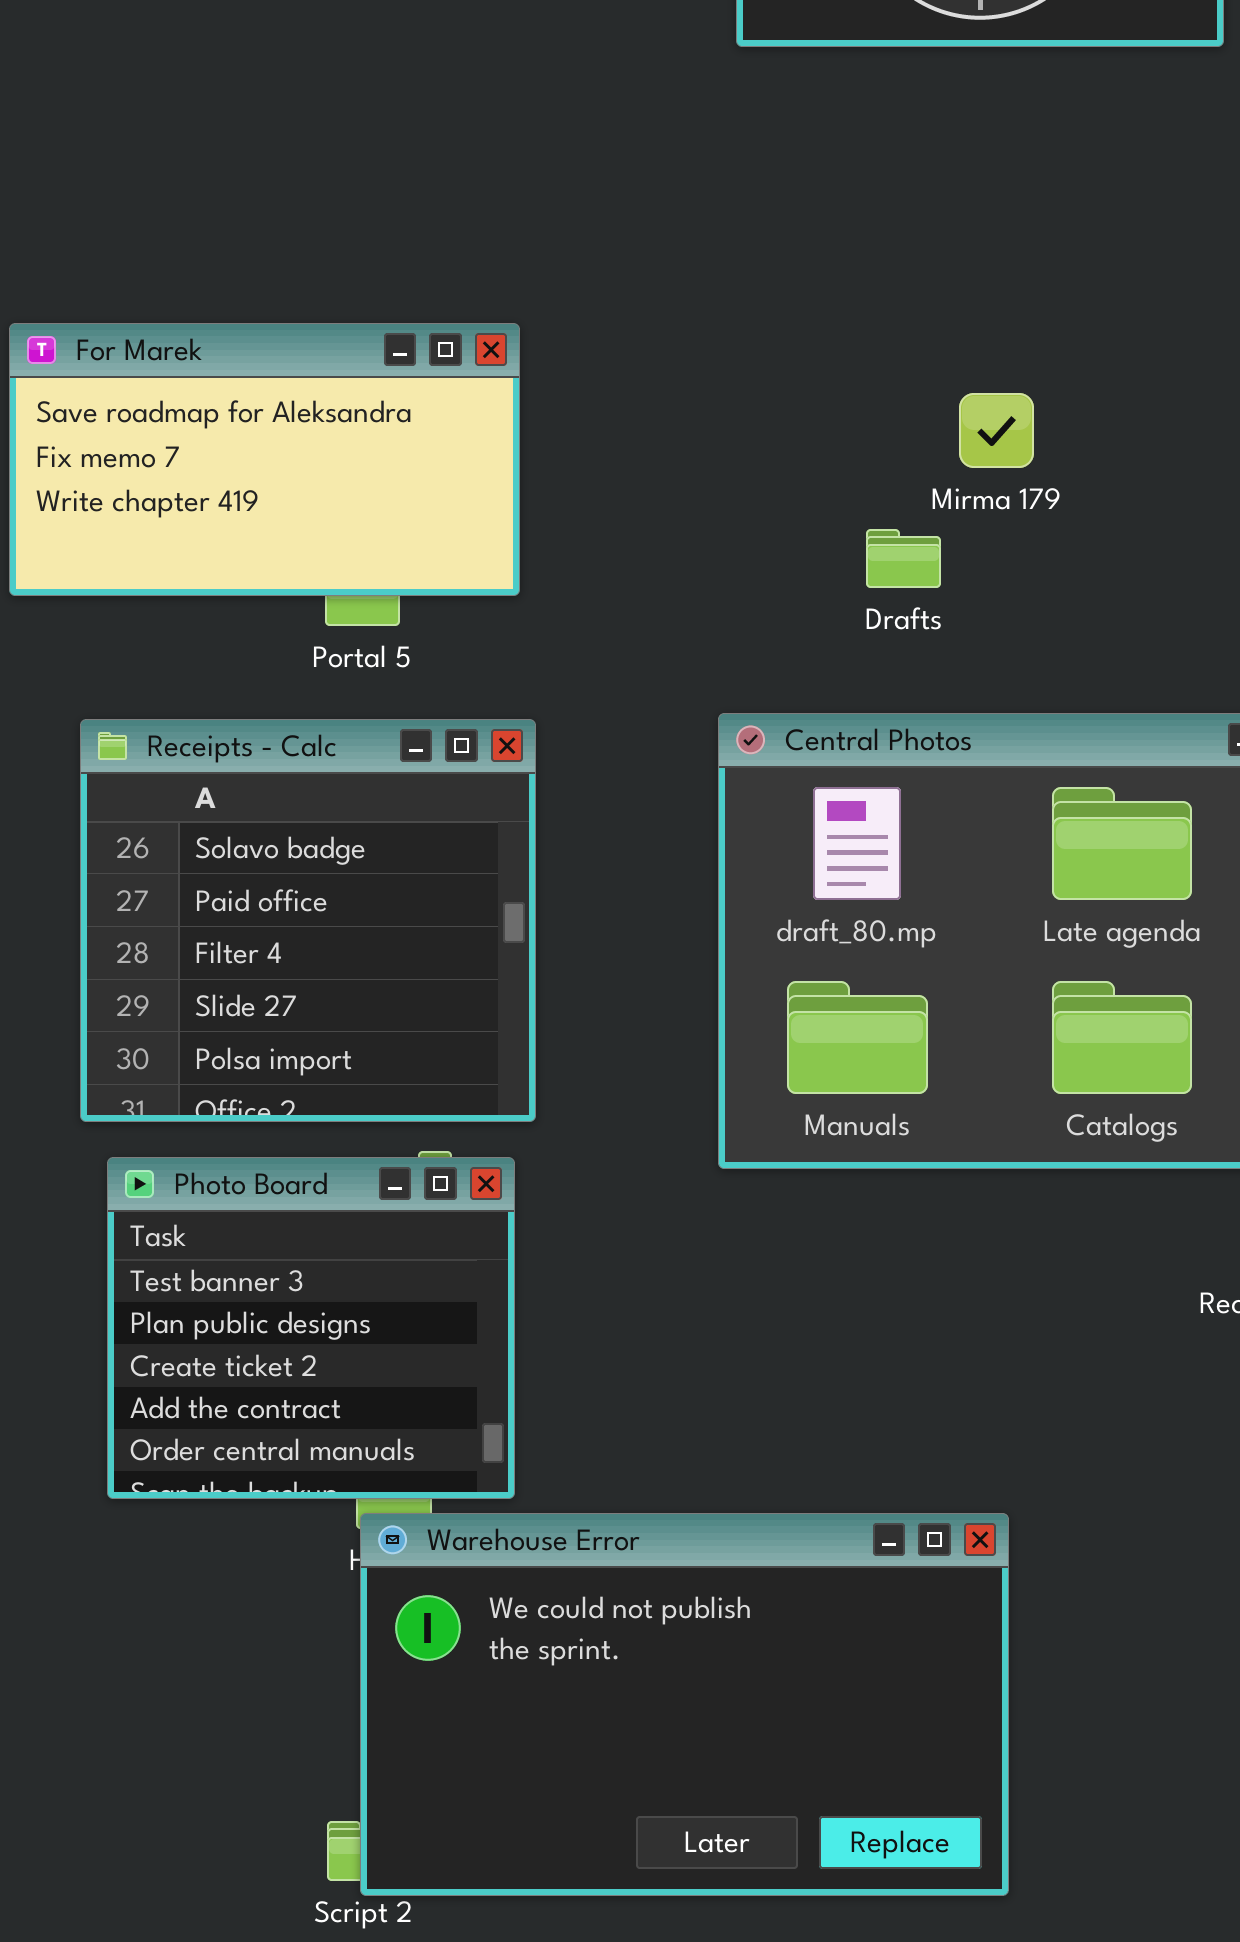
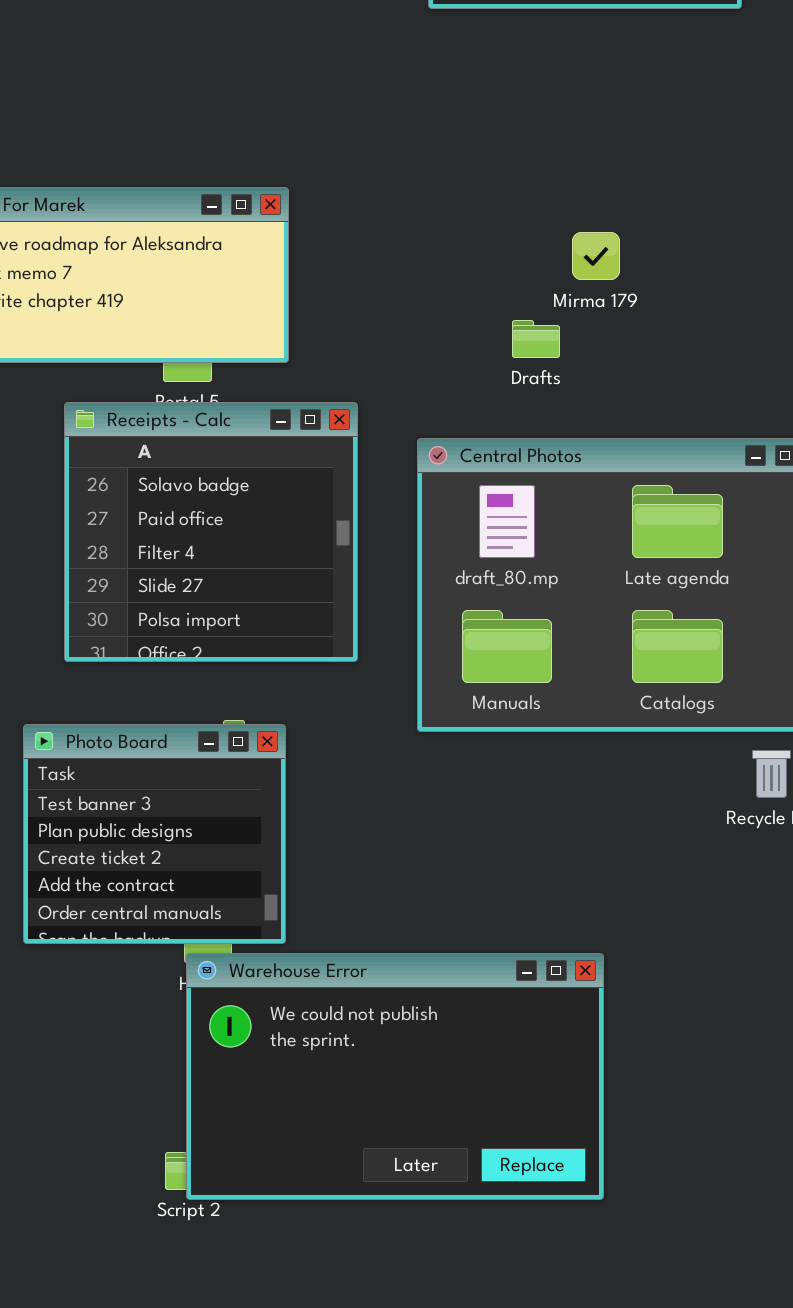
Receipts - Calc: [80,719,536,1122] -> [64,402,358,662], moved

